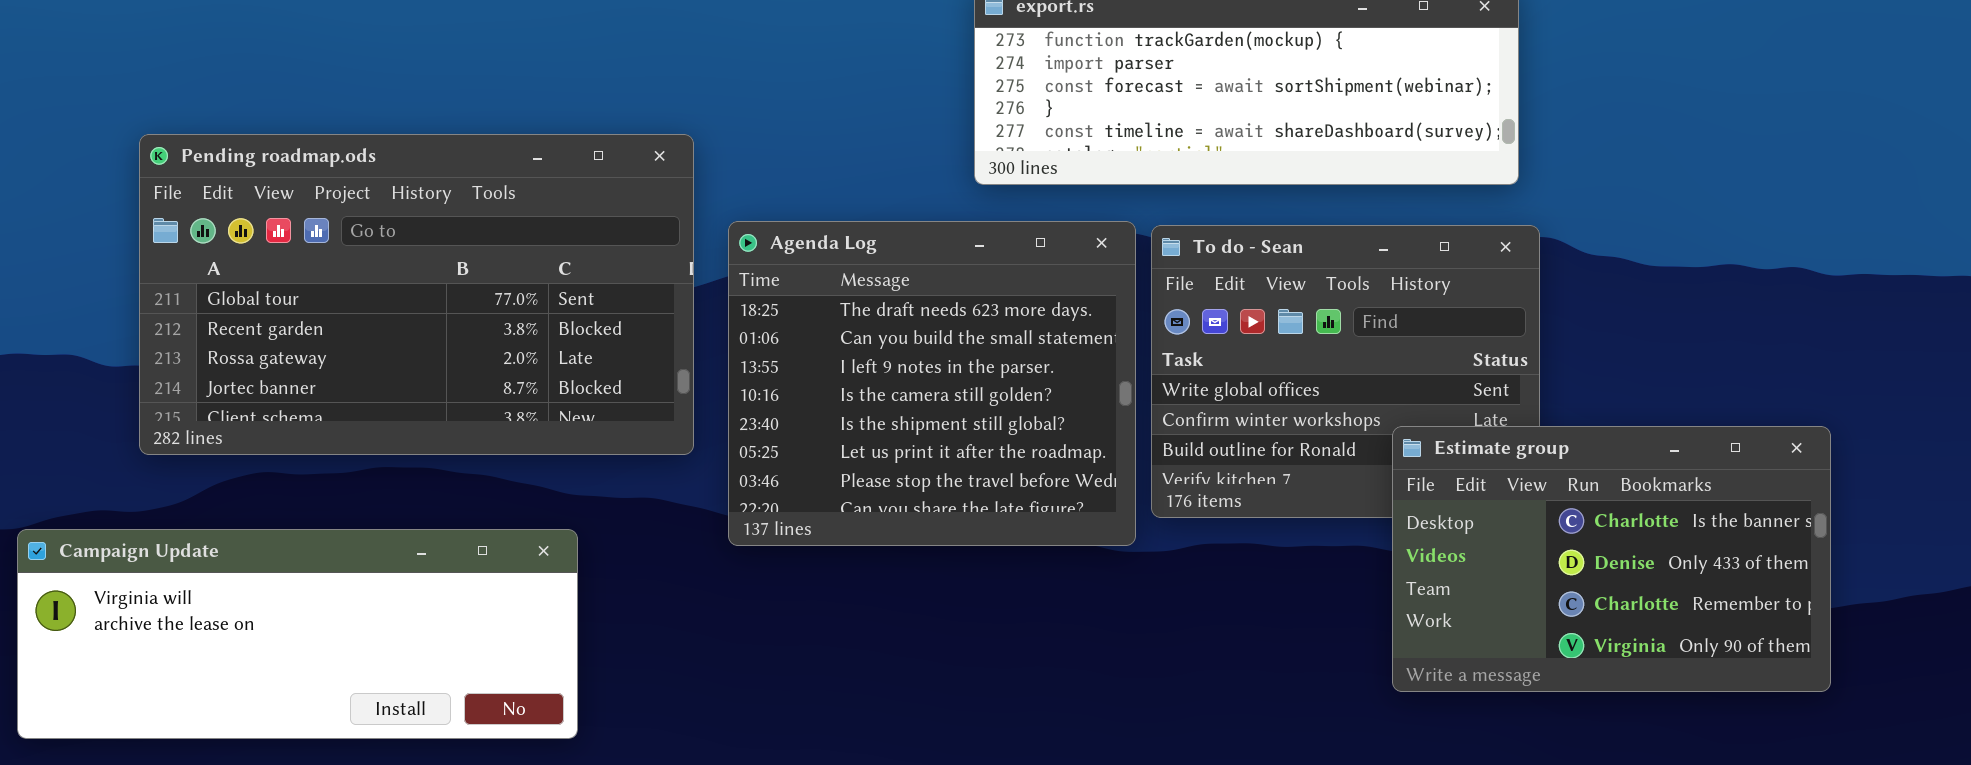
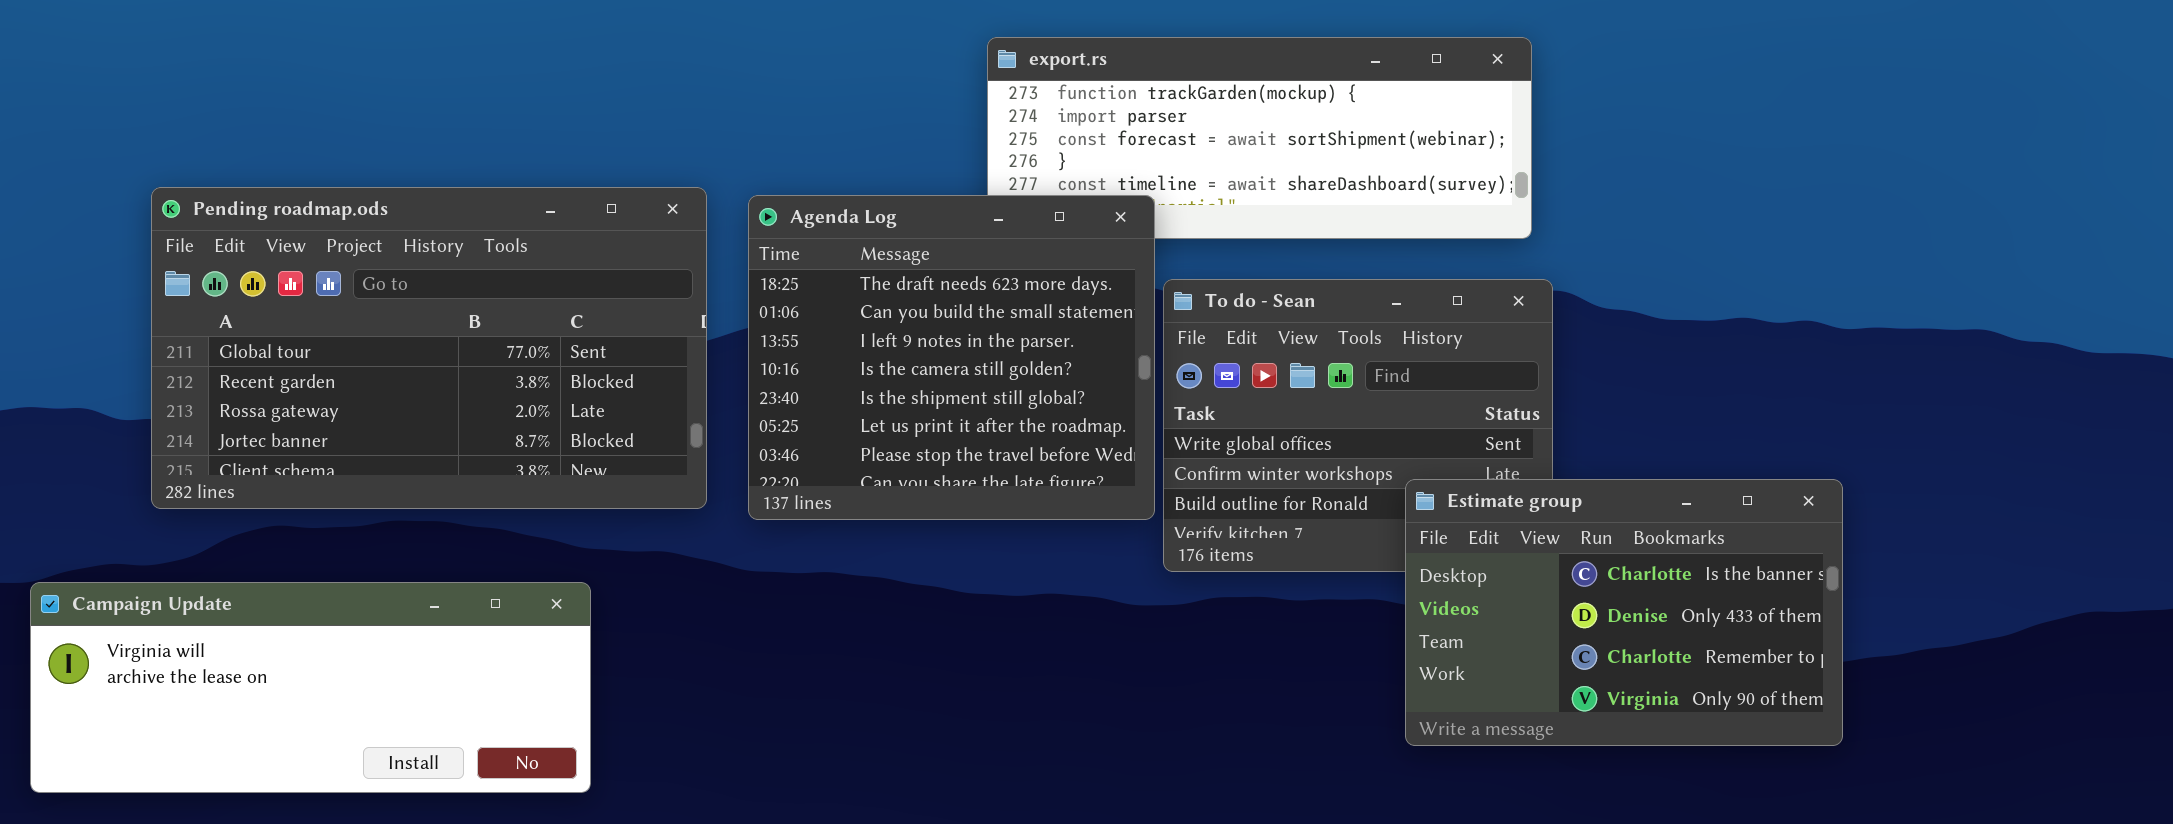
Agenda Log: [728,221,1136,546] -> [748,195,1155,520], moved

